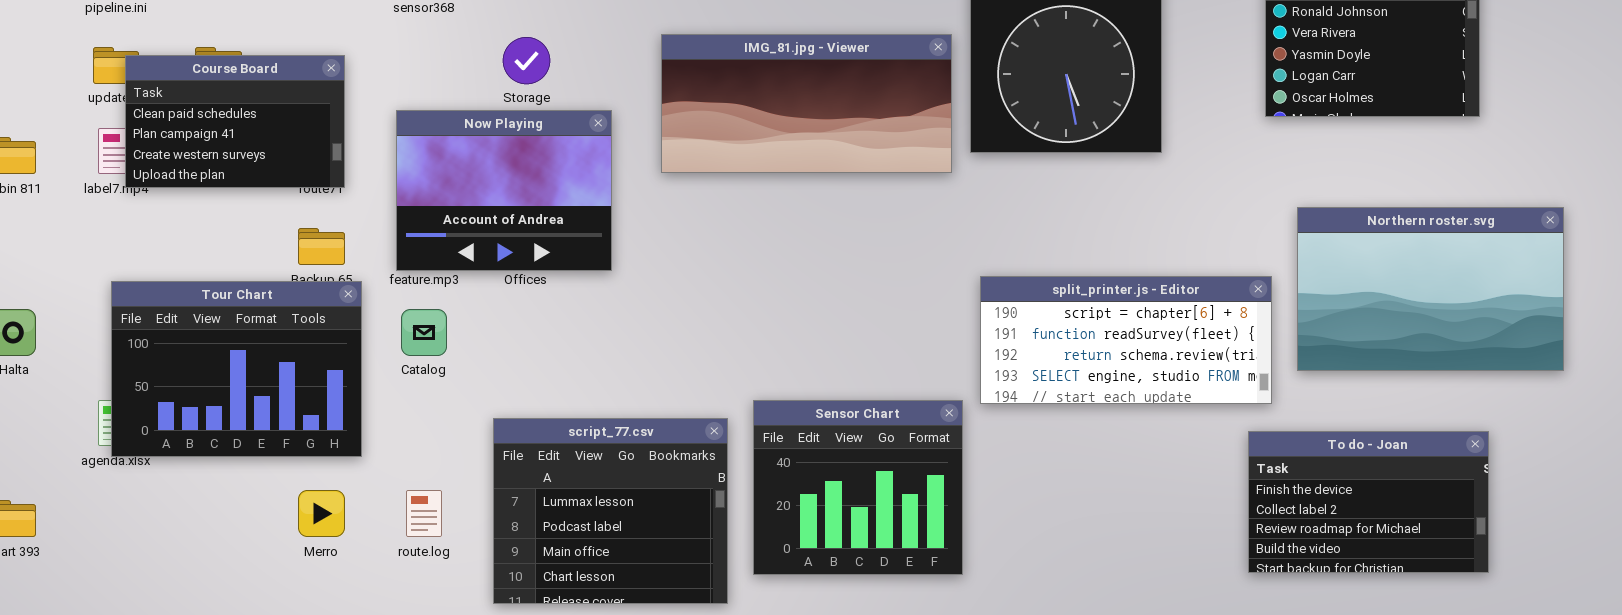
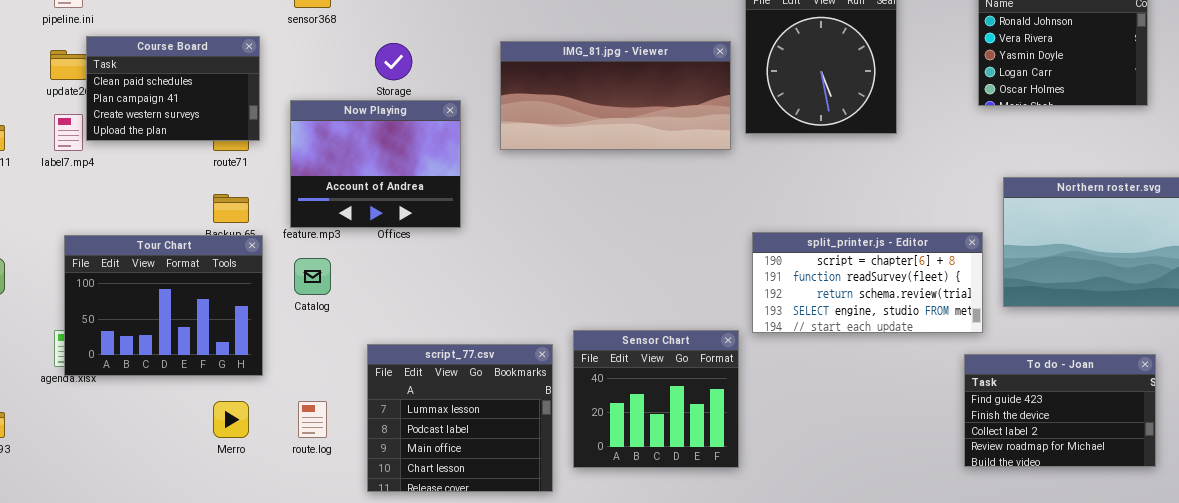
Course Board: [125,55,345,188] -> [86,36,260,141], moved
To do - Joan: [1248,431,1489,573] -> [964,354,1156,467], scrolled up 1 row

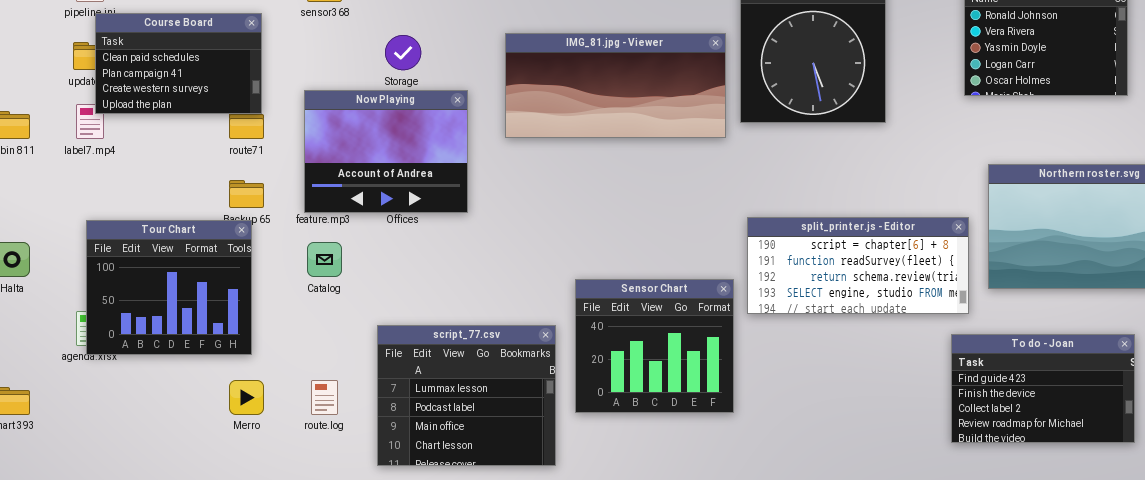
Course Board: [86,36,260,141] -> [95,13,262,114], moved
Tour Chart: [64,235,263,376] -> [86,220,252,355], resized
Sensor Chart: [573,330,739,468] -> [575,279,734,413], moved

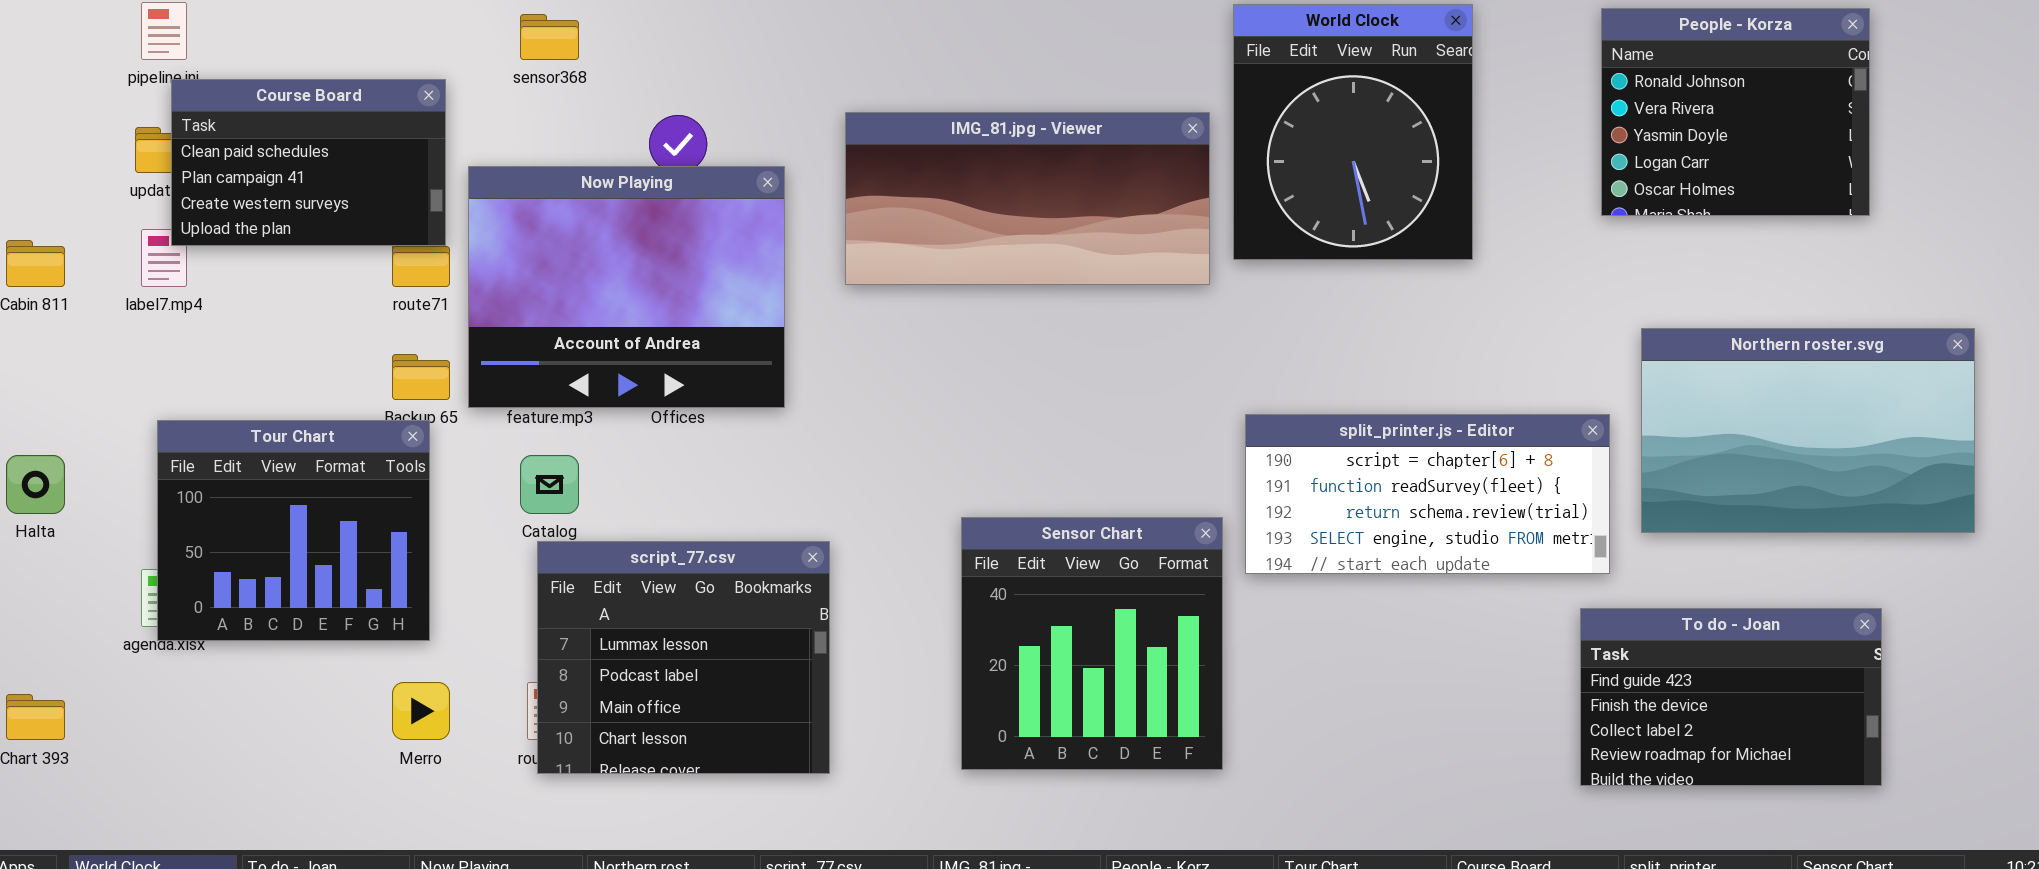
Now Playing: [304,90,468,213] -> [468,166,785,408], resized
Sensor Chart: [575,279,734,413] -> [961,517,1223,770], resized
script_77.csv: [377,325,556,466] -> [537,541,830,774], moved

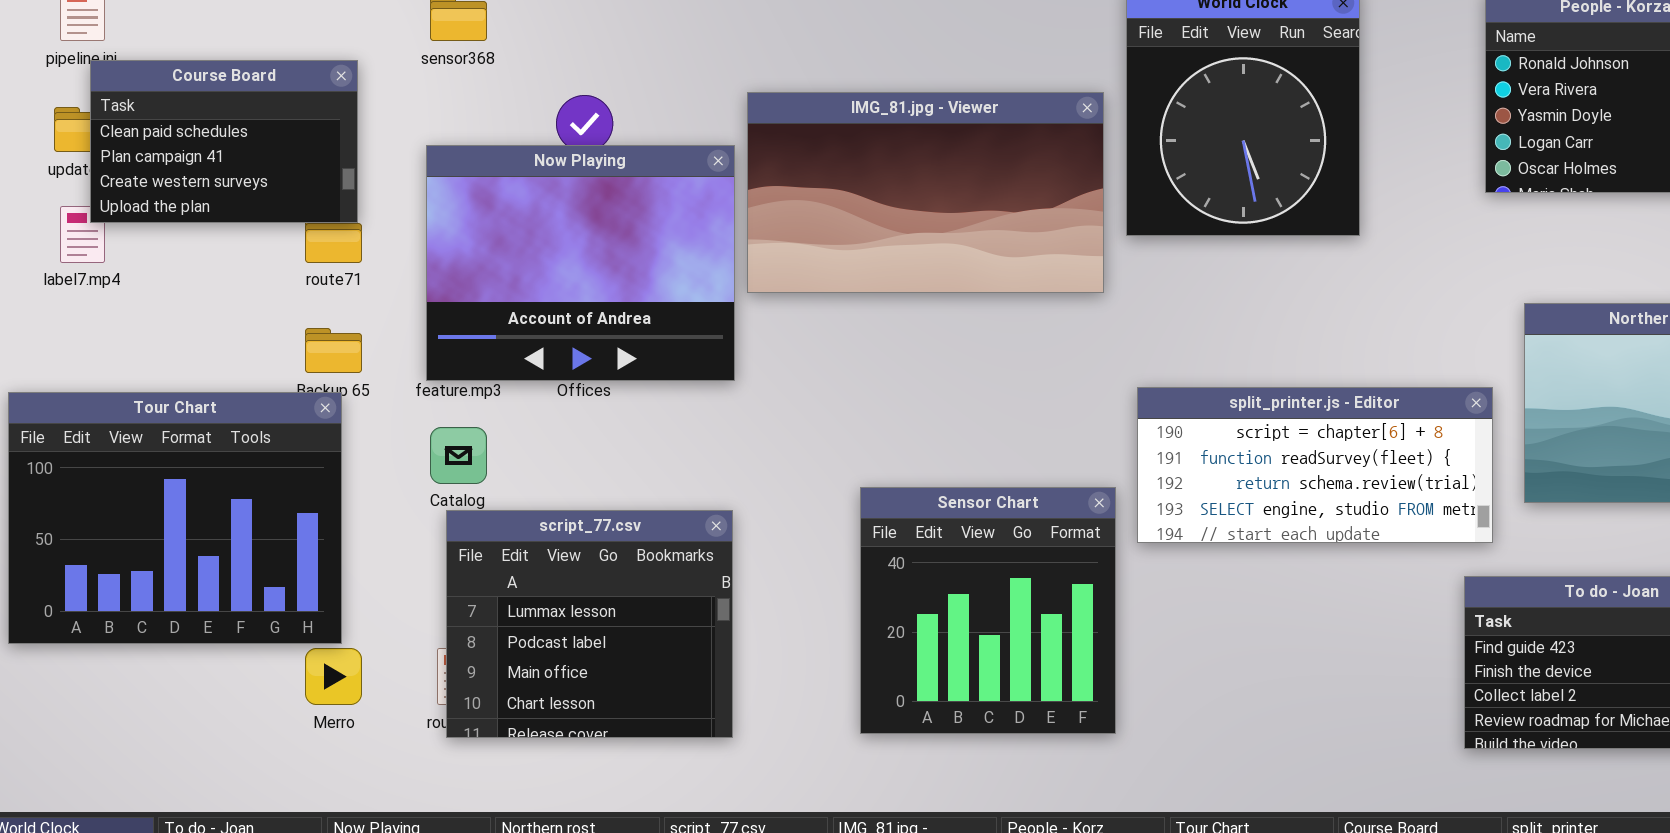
IMG_81.jpg - Viewer: [845,112,1210,285] -> [747,92,1104,293], resized
Now Playing: [468,166,785,408] -> [426,145,735,381], moved
Tour Chart: [157,420,430,641] -> [8,392,342,644], resized

